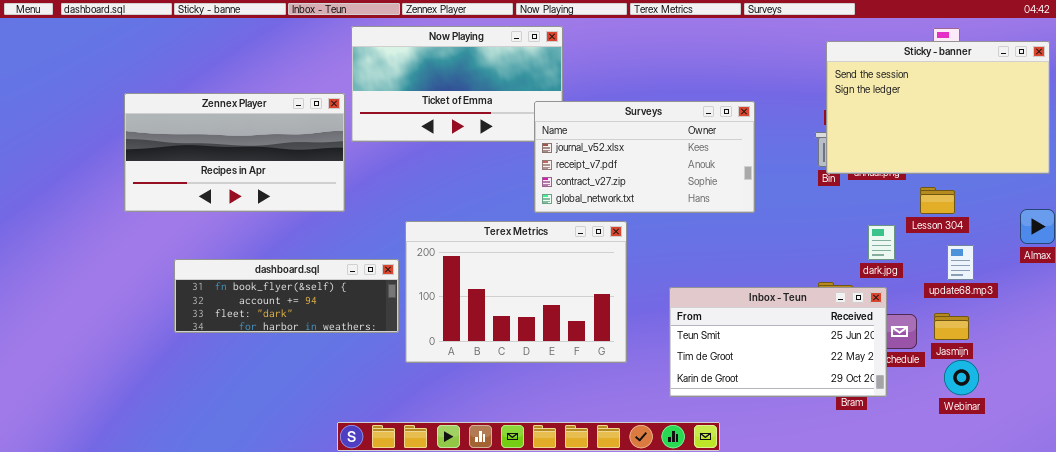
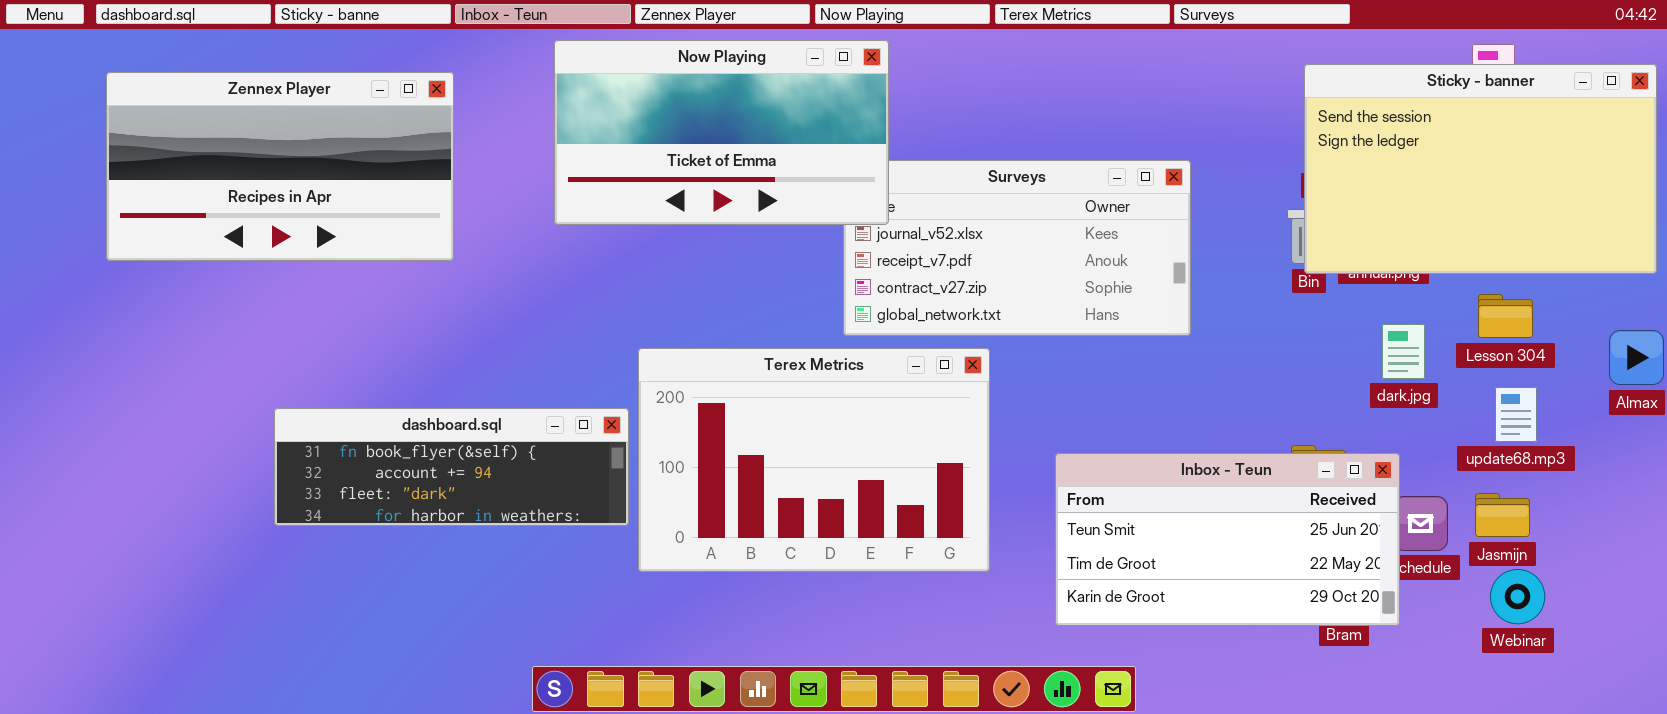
Now Playing: [351,26,563,142] -> [554,40,889,225], raised
Zennex Player: [124,93,345,212] -> [106,72,454,261], moved
Lesson 304: [920,187,955,214] -> [1478,294,1533,338], moved
dark.jpg: [868,225,895,260] -> [1382,324,1425,379], moved

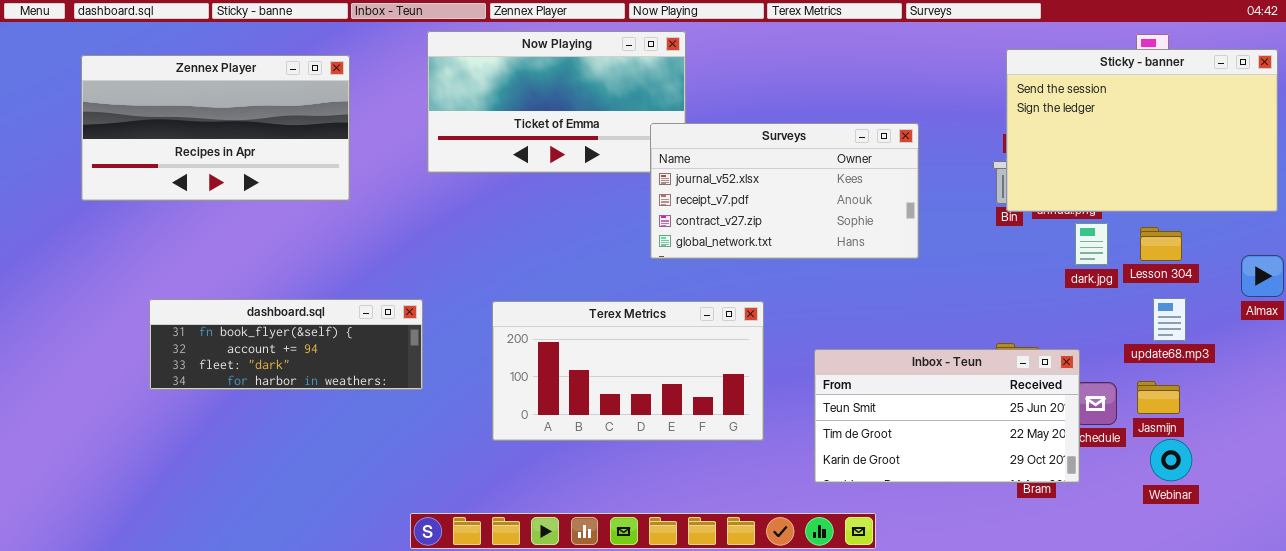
Surveys: [843,160,1191,336] -> [650,123,919,259], raised
dark.jpg: [1382,324,1425,379] -> [1075,223,1108,265], moved
Terex Metrics: [638,348,990,572] -> [492,301,764,441], resized
dashboard.sql: [274,408,629,526] -> [149,299,423,390], moved

